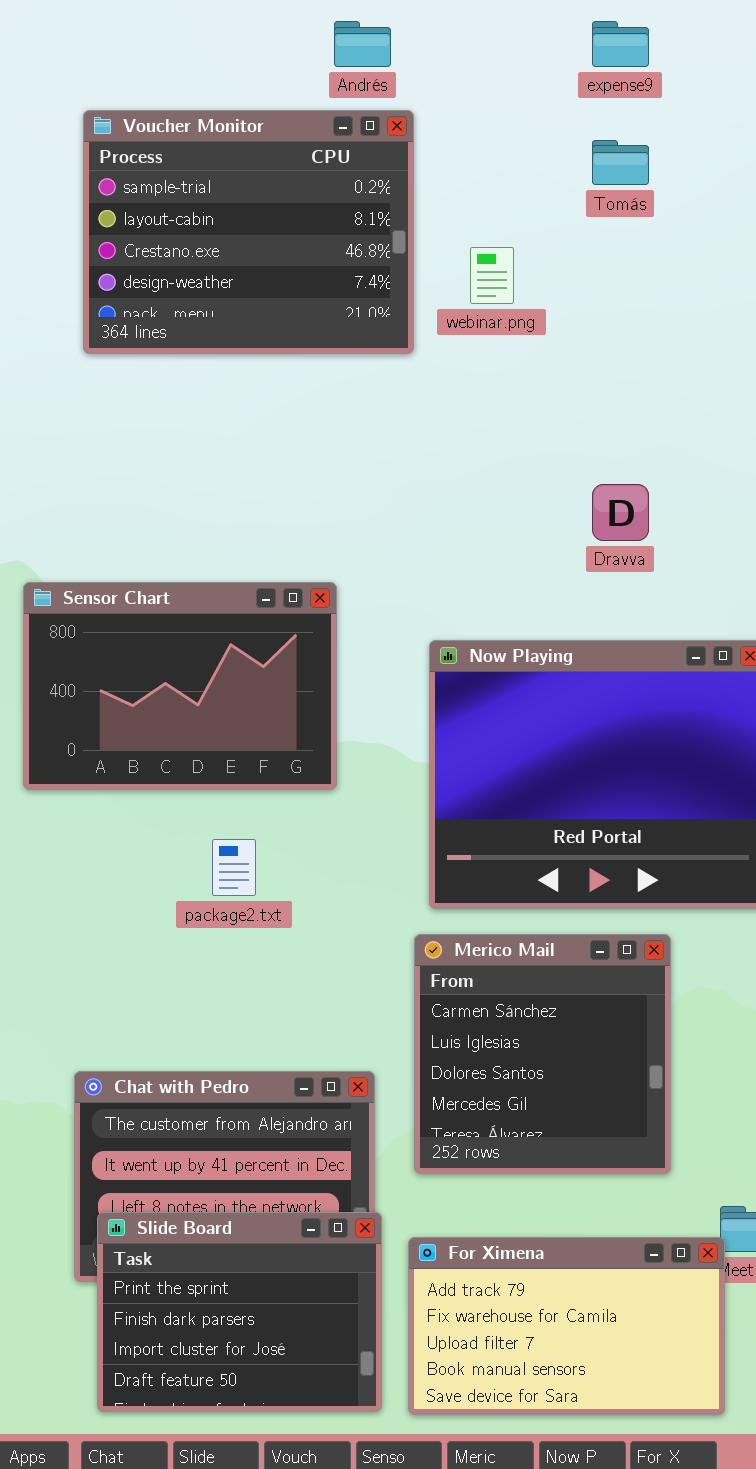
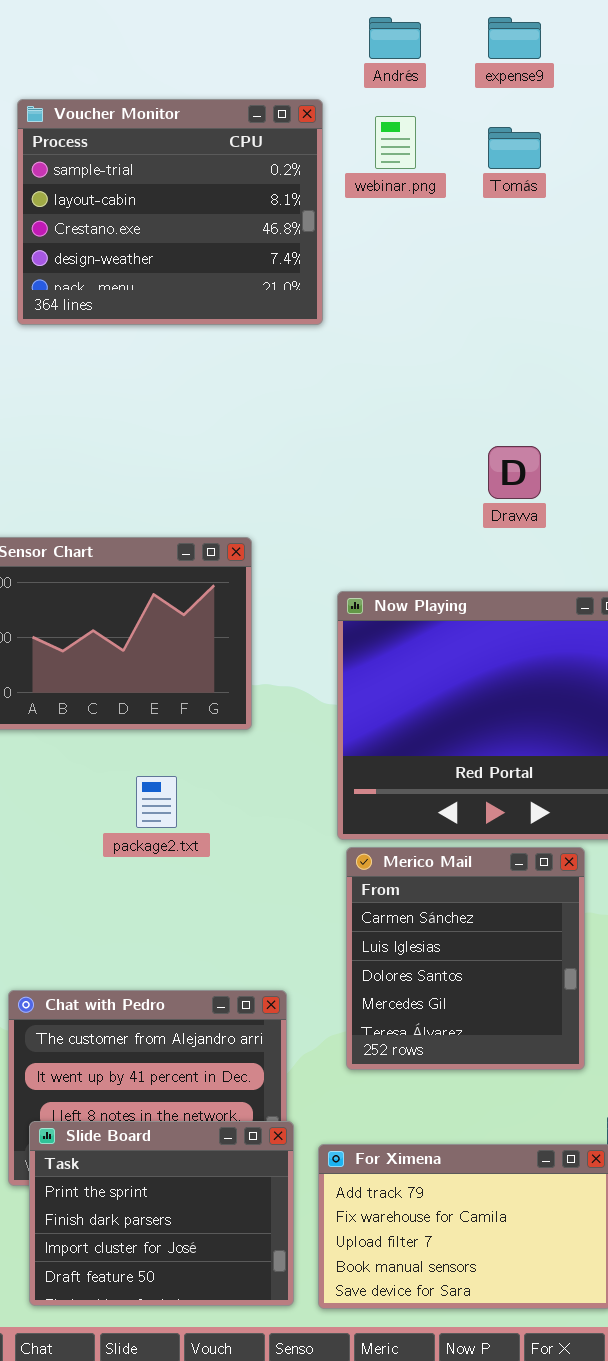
Andrés: [334,21,391,67] -> [369,17,421,59], moved
webinar.png: [470,247,514,304] -> [375,116,416,169], moved
Merico Mail: [414,934,671,1174] -> [346,847,585,1070], moved

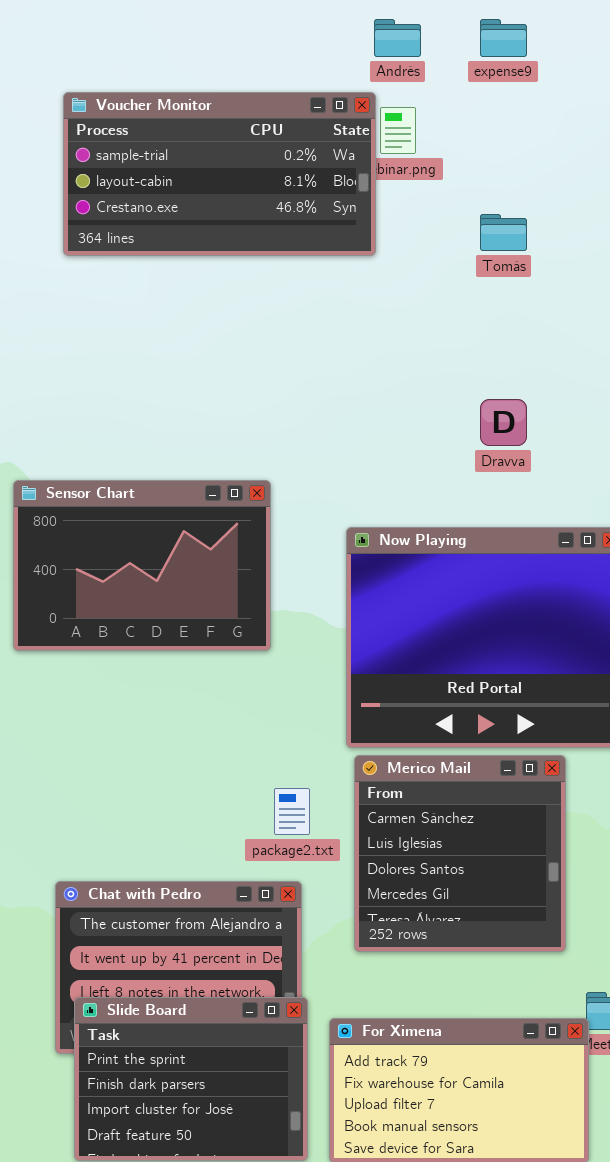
Voucher Monitor: [17,99,323,325] -> [63,92,376,256], resized
Tomás: [488,127,541,169] -> [480,214,527,251], moved
package2.txt: [136,776,177,828] -> [274,788,310,835], moved

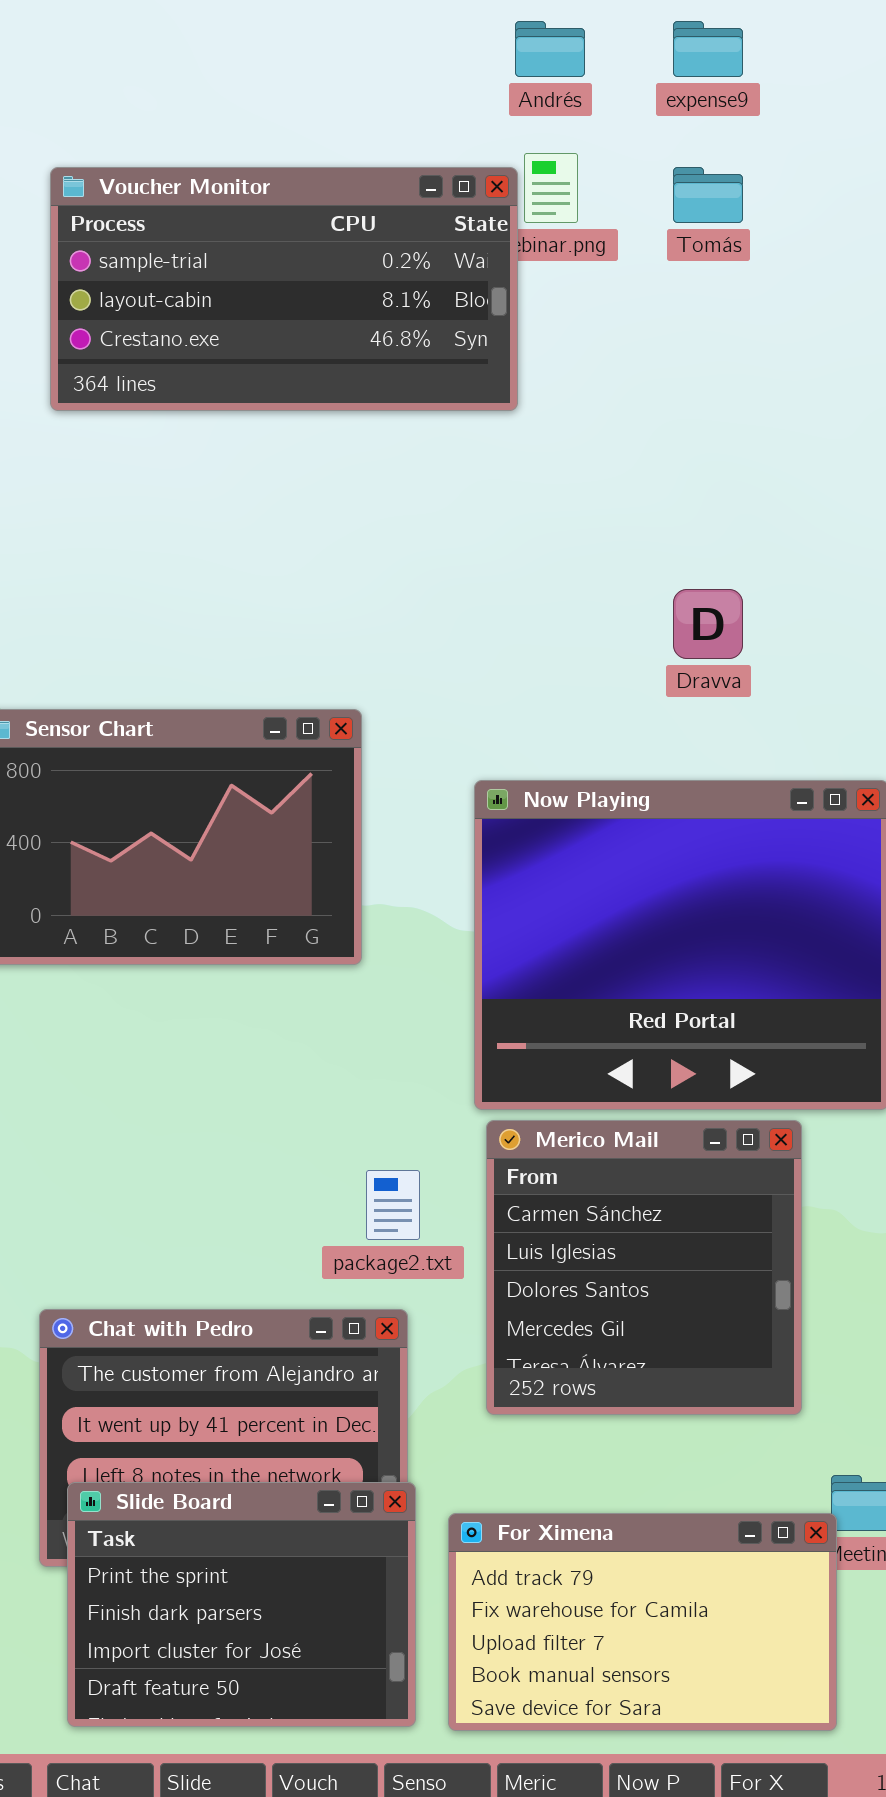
Voucher Monitor: [63,92,376,256] -> [50,167,518,411], moved
Tomás: [480,214,527,251] -> [673,167,743,223], moved

